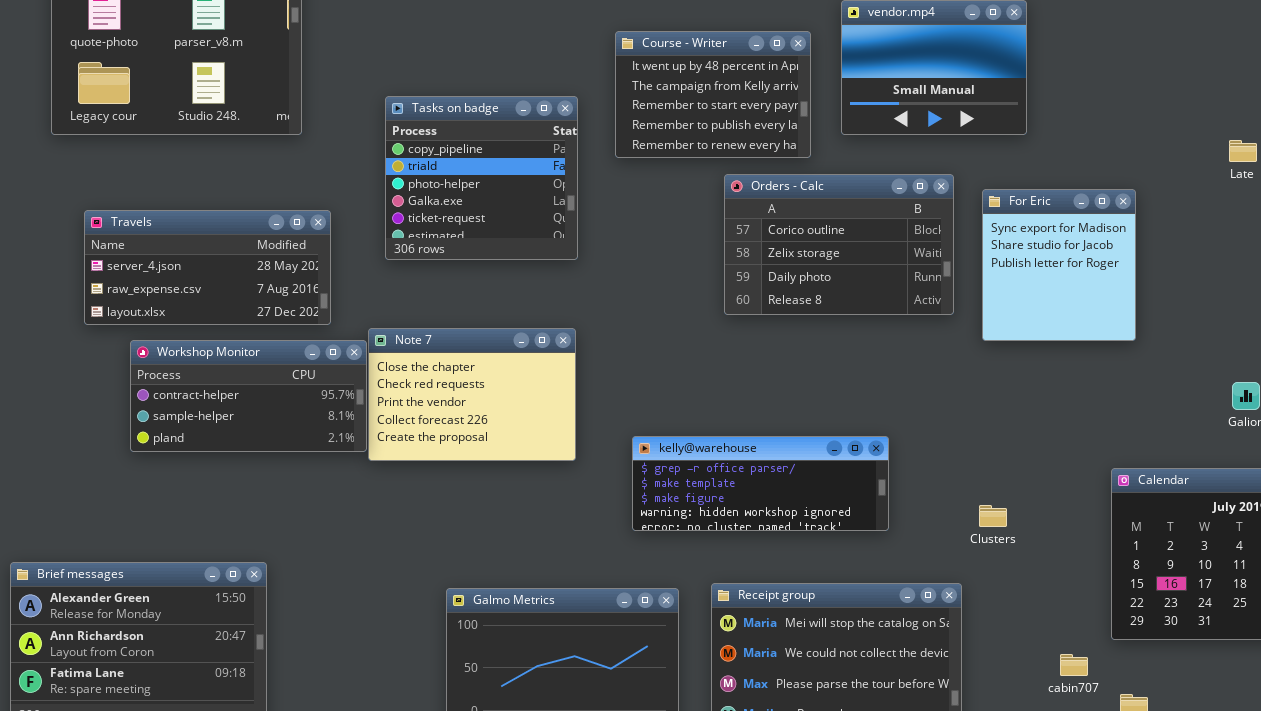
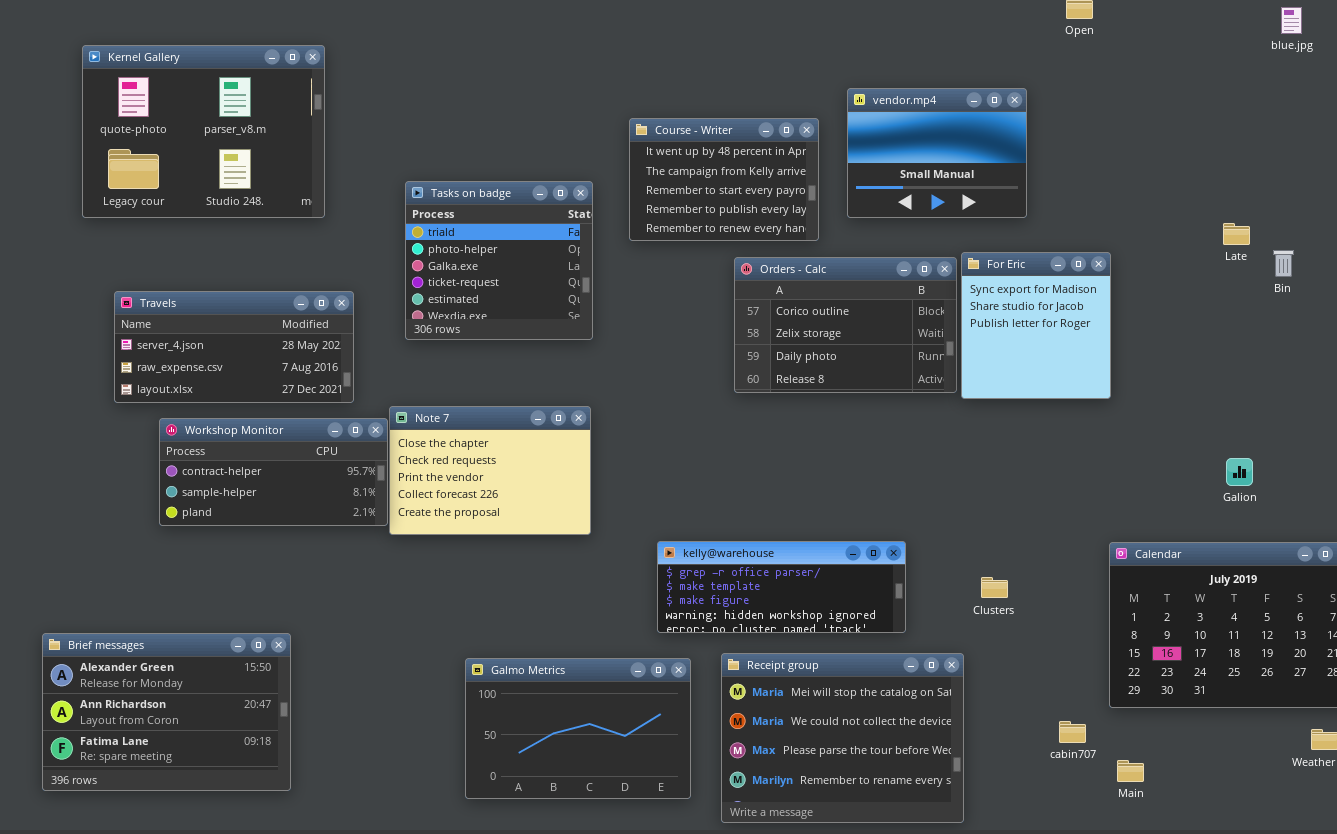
Tasks on badge: [385,96,578,260] -> [405,181,593,340], scrolled down 1 row
For Eric: [982,189,1136,341] -> [961,252,1111,399], moved
kelly@warehouse: [632,436,889,531] -> [657,541,906,633], moved

